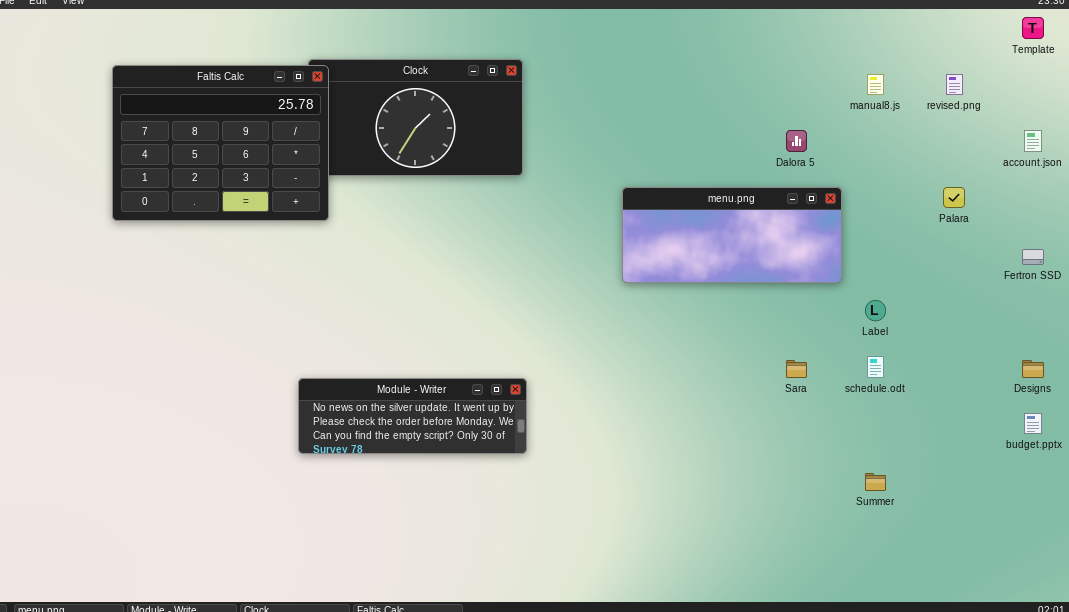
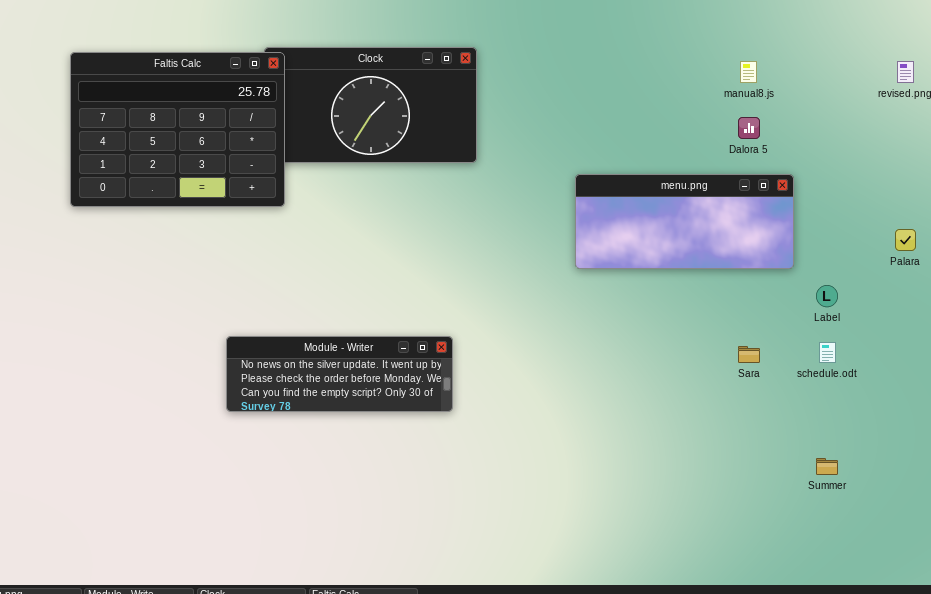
manual8.js: [867,74,884,95] -> [740,61,757,83], moved
Palara: [943,187,965,208] -> [895,229,916,251], moved
Module - Writer: [298,378,527,454] -> [226,336,453,412], moved

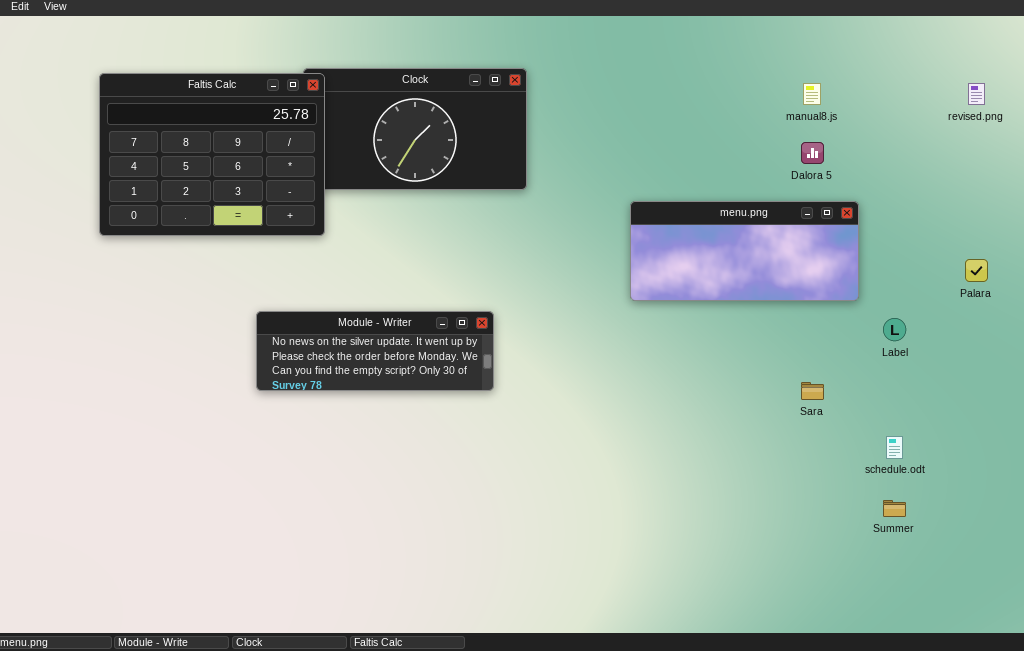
Module - Writer: [226,336,453,412] -> [256,311,494,391], moved
schedule.odt: [819,342,836,363] -> [886,436,903,459], moved

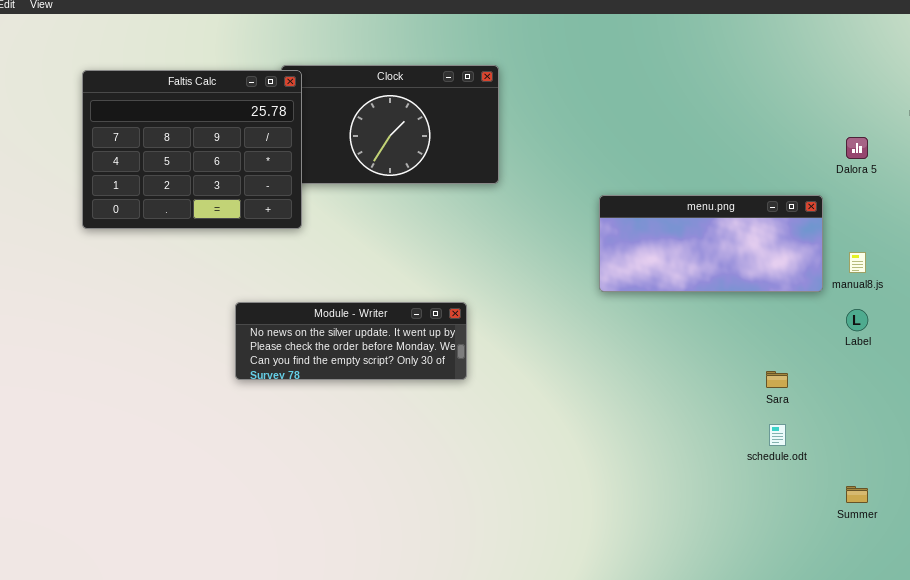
manual8.js: [803,83,821,105] -> [849,252,866,273], moved
Dalora 5: [801,142,824,164] -> [846,137,868,159], moved
schedule.odt: [886,436,903,459] -> [769,424,786,446], moved

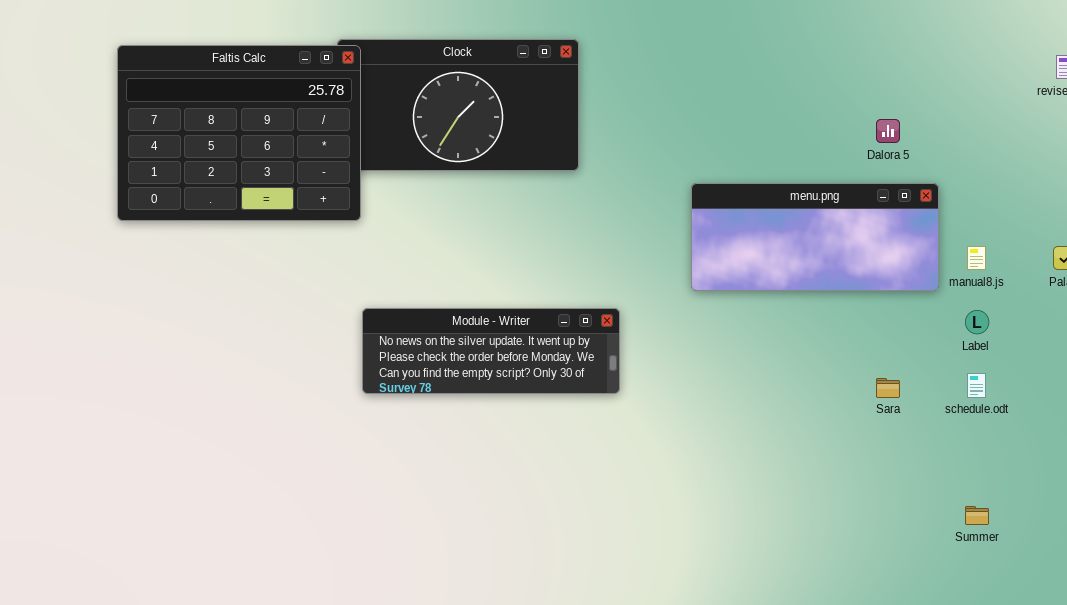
Dalora 5: [846,137,868,159] -> [876,119,900,143], moved
Module - Writer: [235,302,467,380] -> [362,308,620,394], moved
schedule.odt: [769,424,786,446] -> [967,373,986,398], moved

